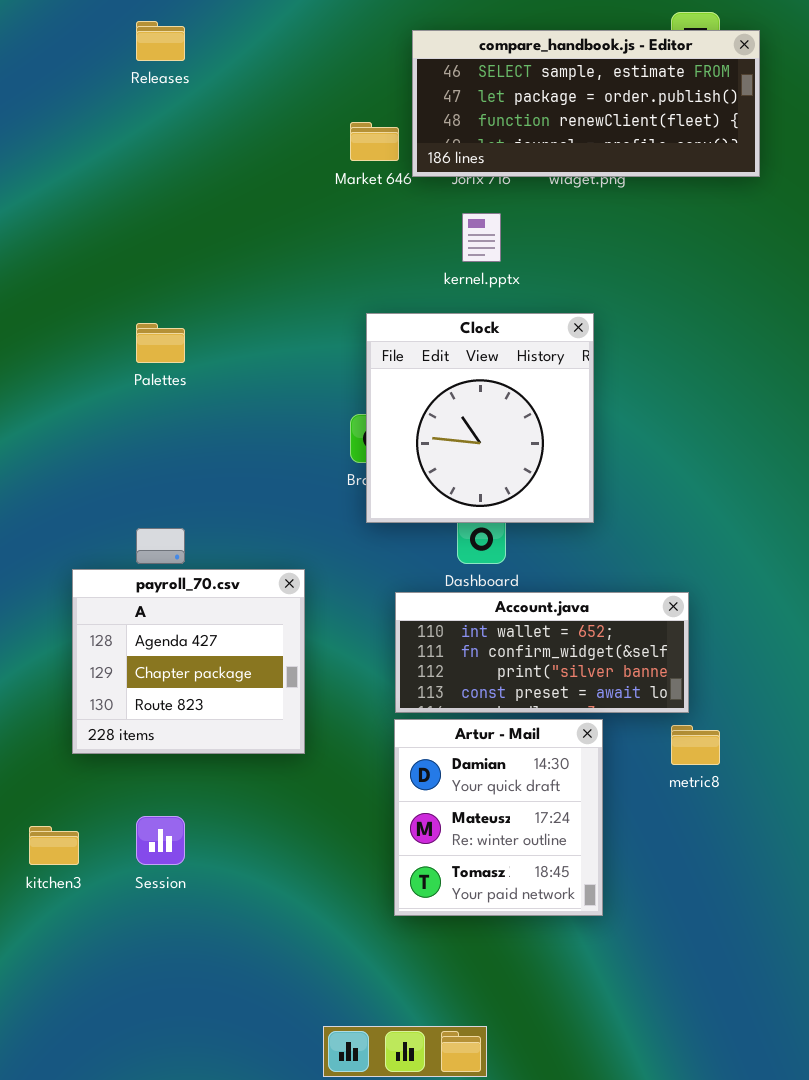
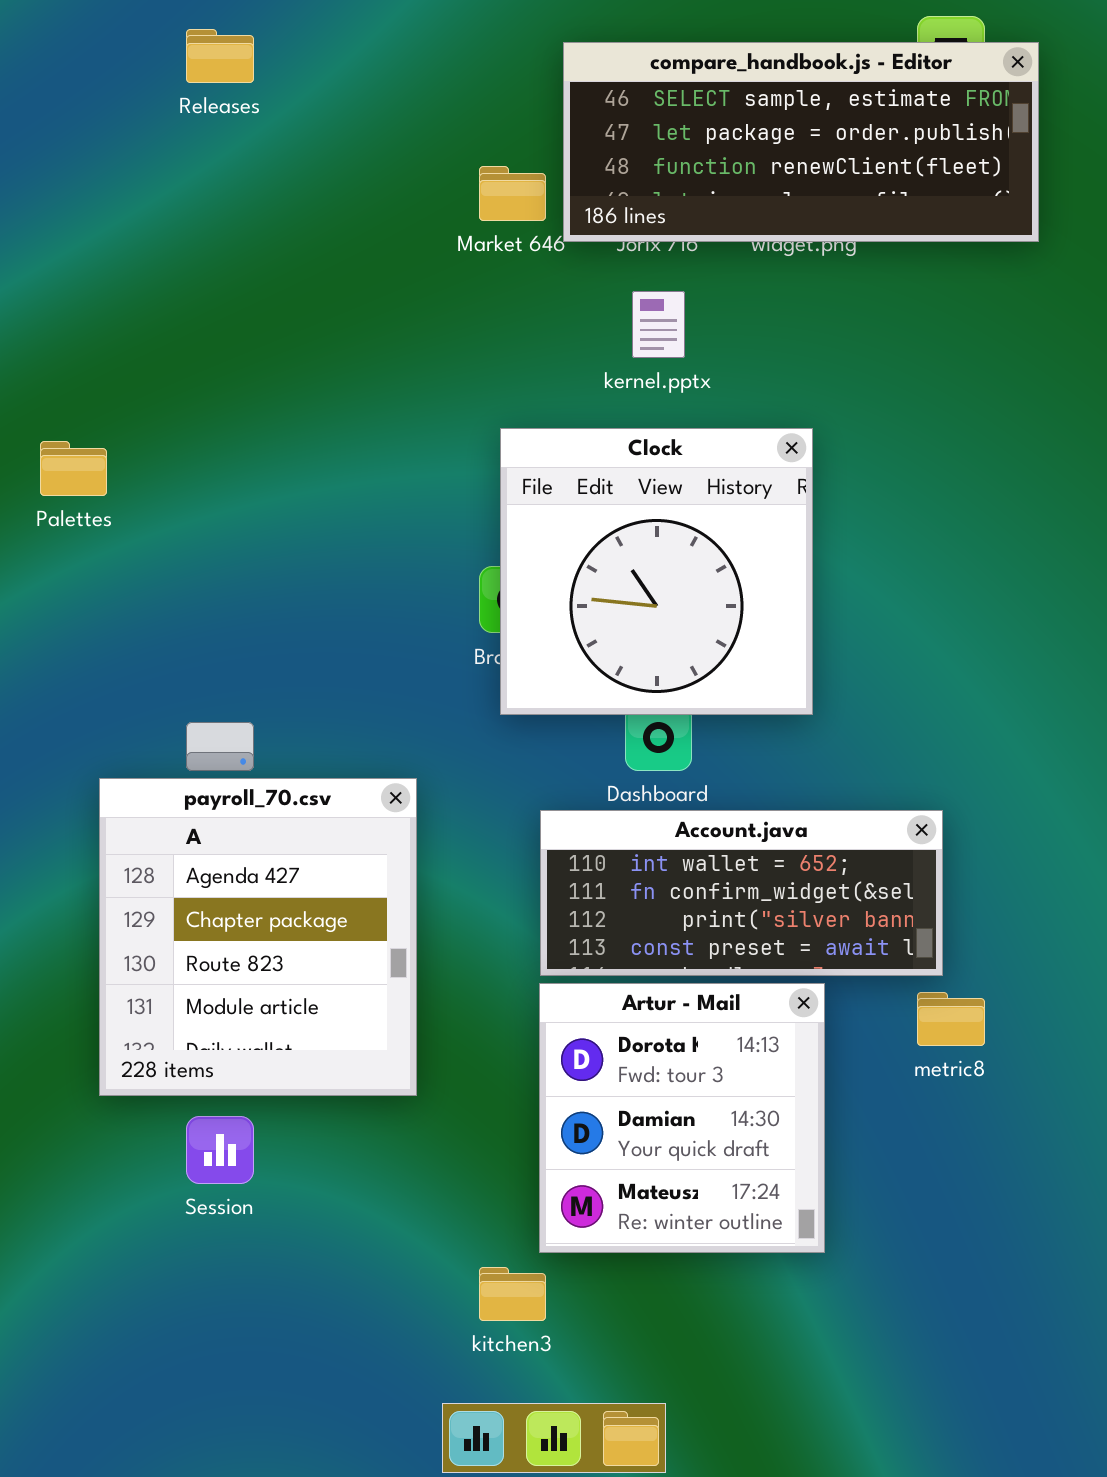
Palettes: [136,323,185,363] -> [40,441,107,496], moved
payroll_70.csv: [72,569,305,754] -> [99,778,417,1096], resized
Artur - Mail: [394,719,603,916] -> [539,983,825,1253], scrolled up 1 row
kitchen3: [29,826,79,865] -> [479,1267,546,1321], moved

